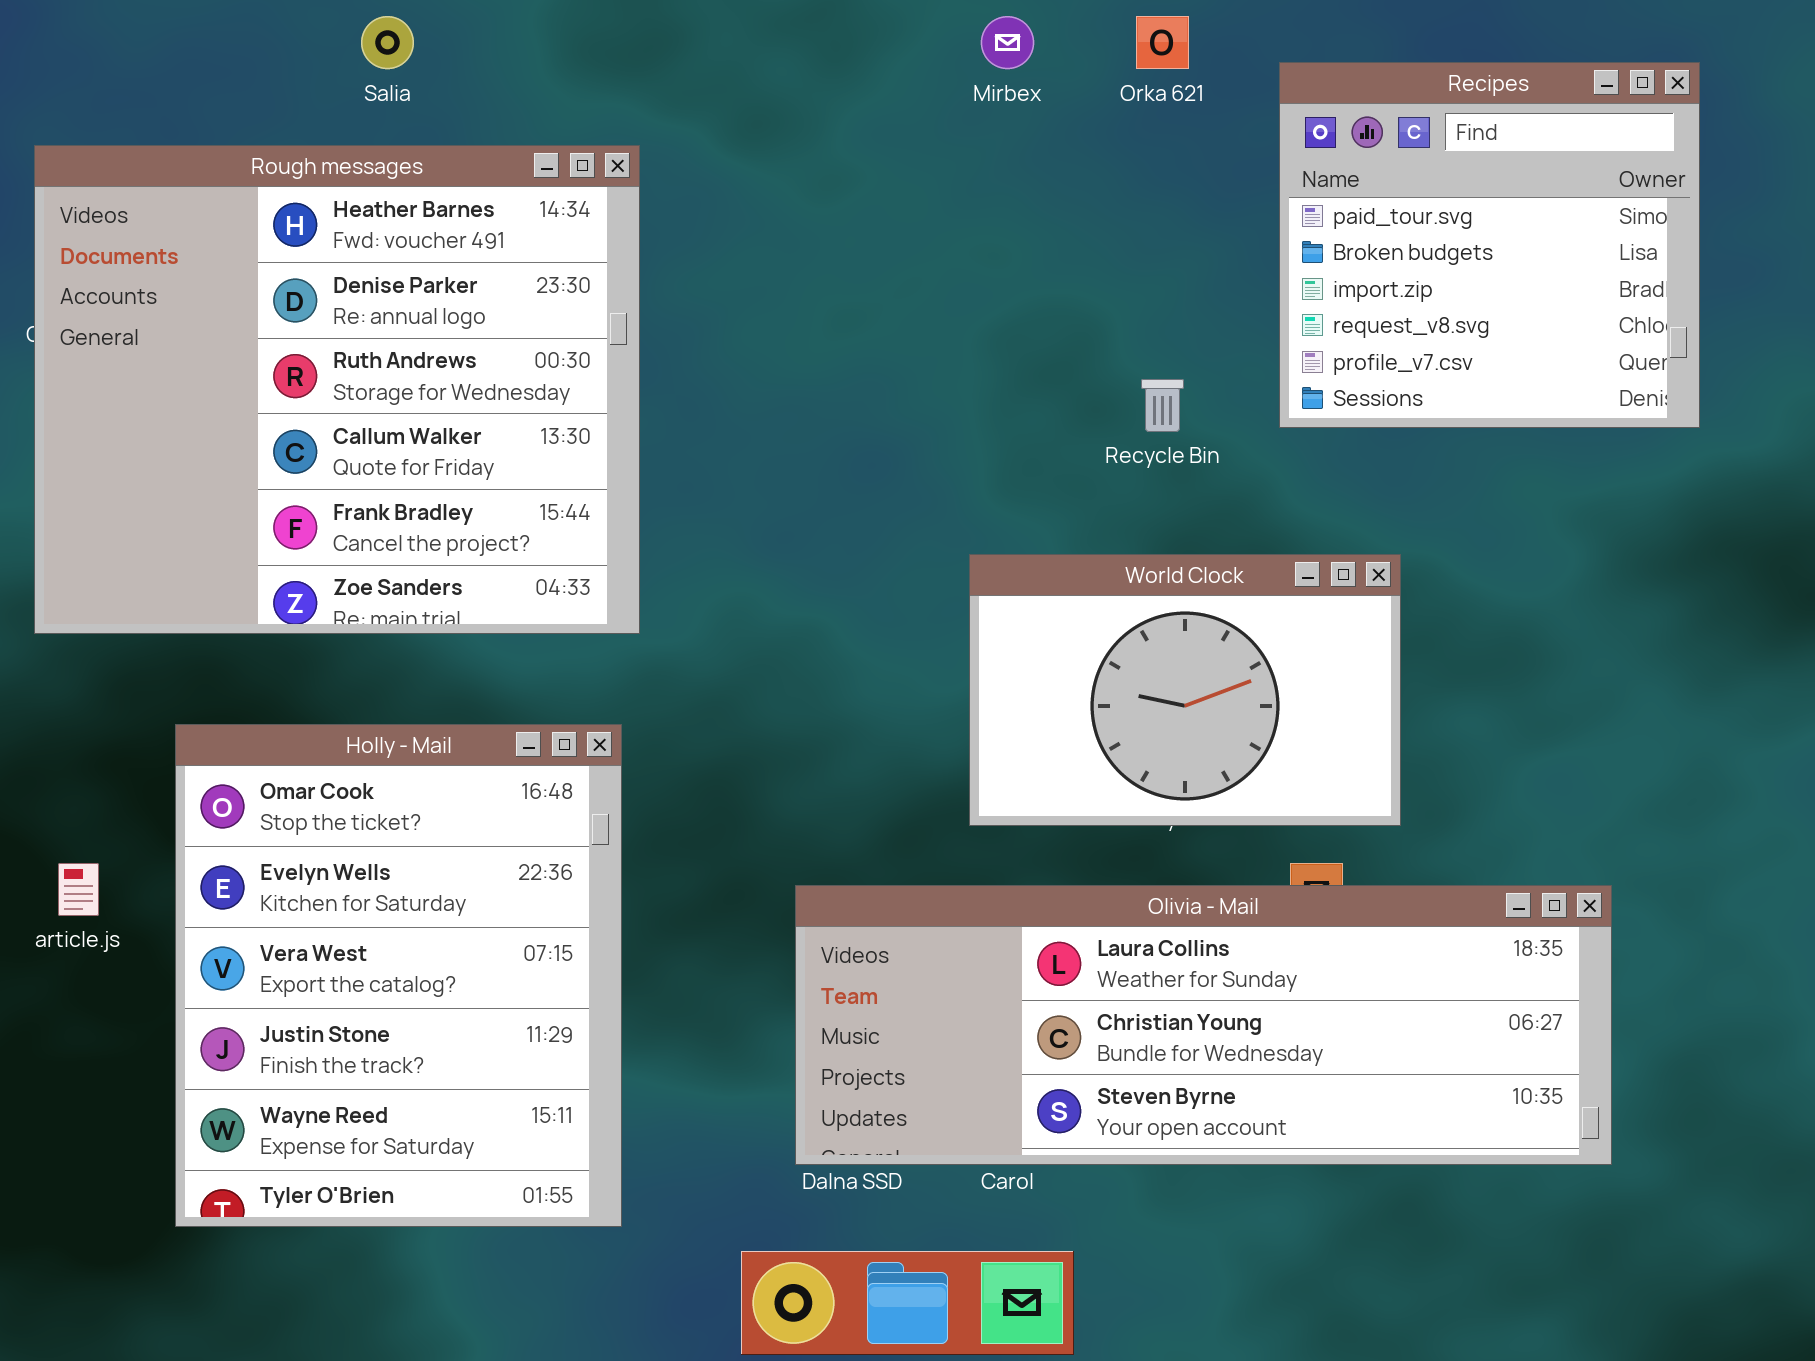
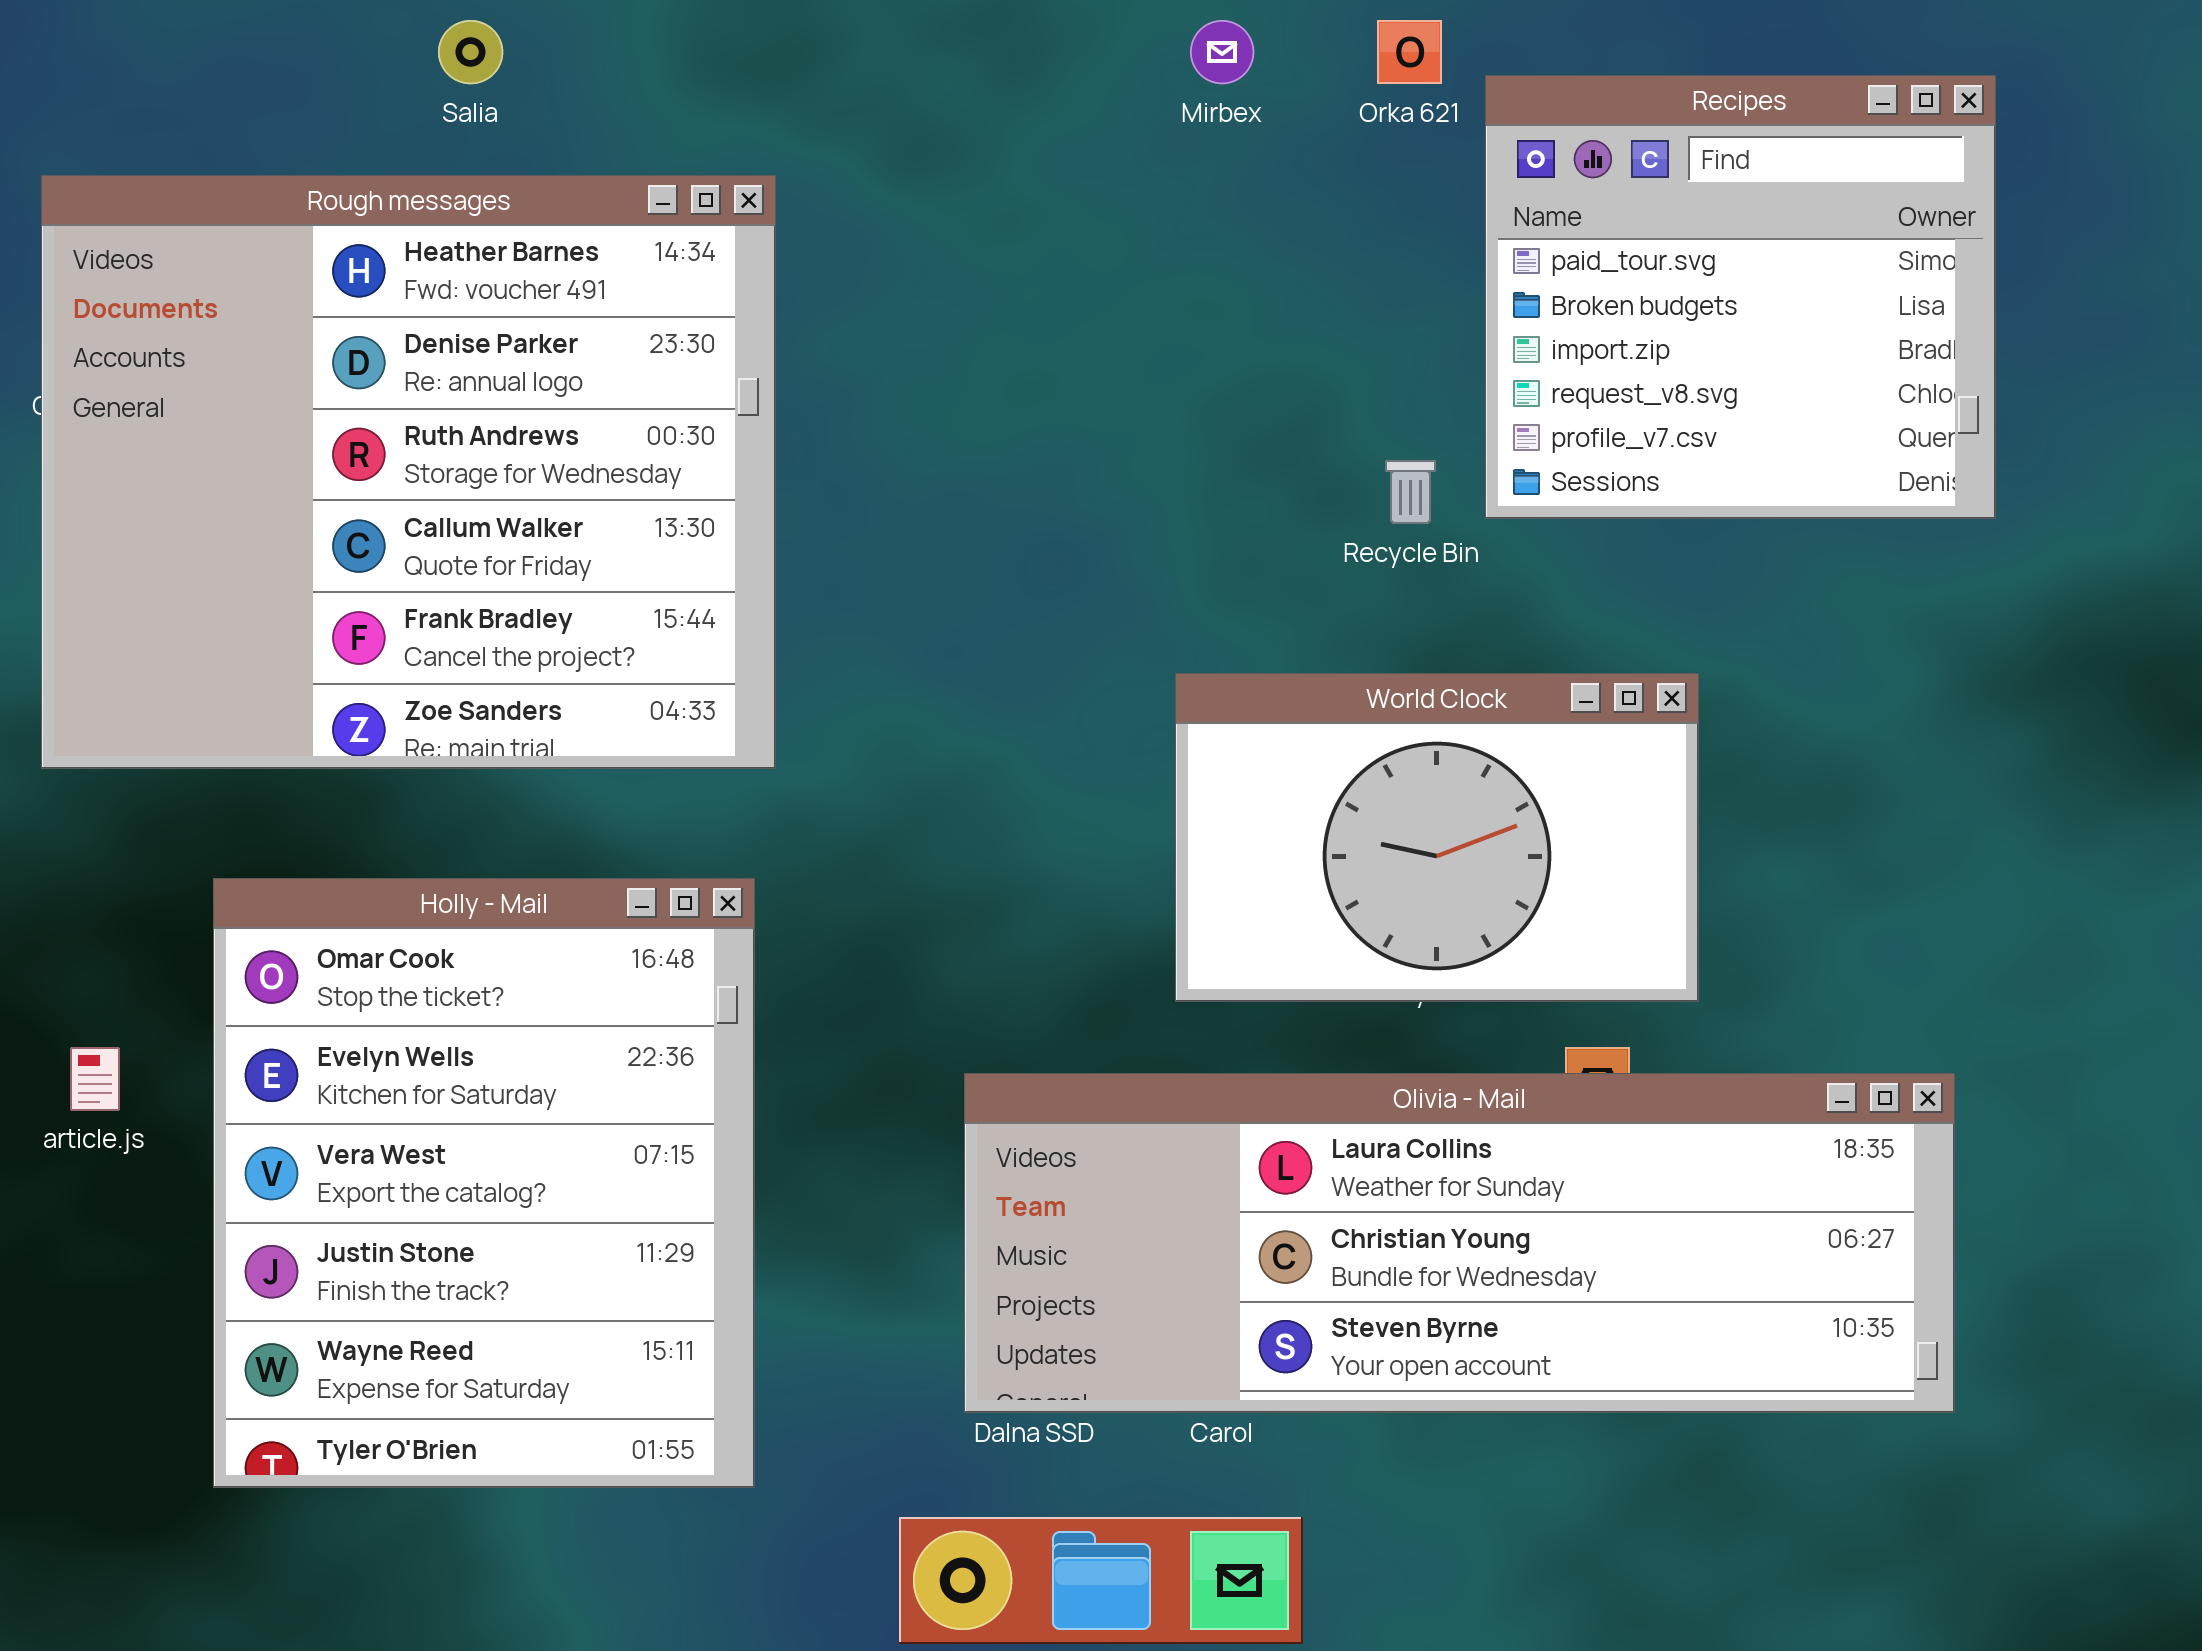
Recipes: [1279,62,1700,428] -> [1485,75,1996,519], moved

